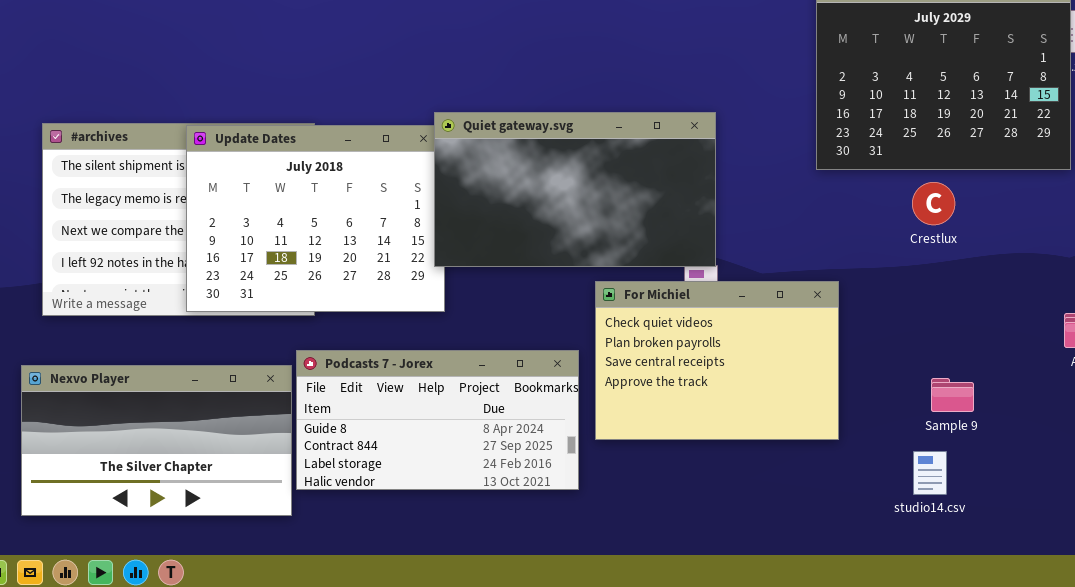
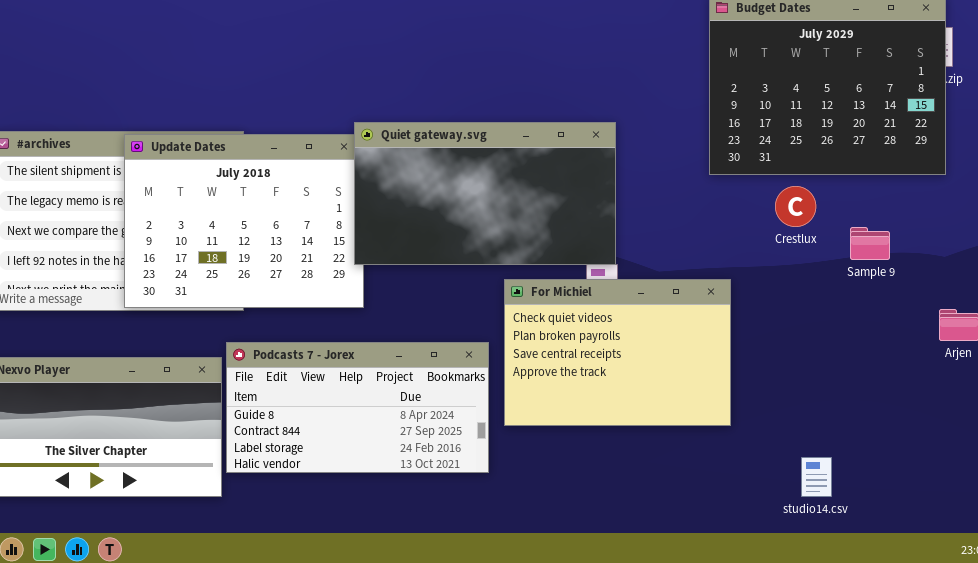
Crestlux: [912,182,955,225] -> [775,186,816,227], moved
Sample 9: [931,378,974,412] -> [850,227,890,260], moved
studio14.csv: [913,451,947,495] -> [801,457,832,497], moved

